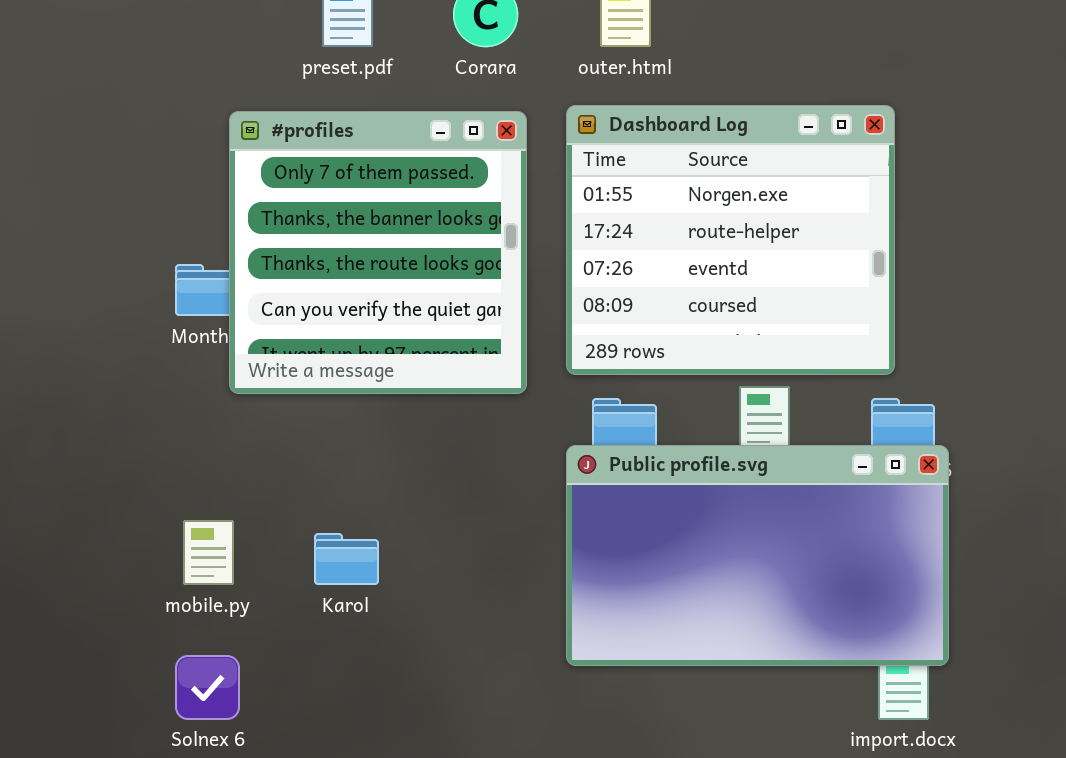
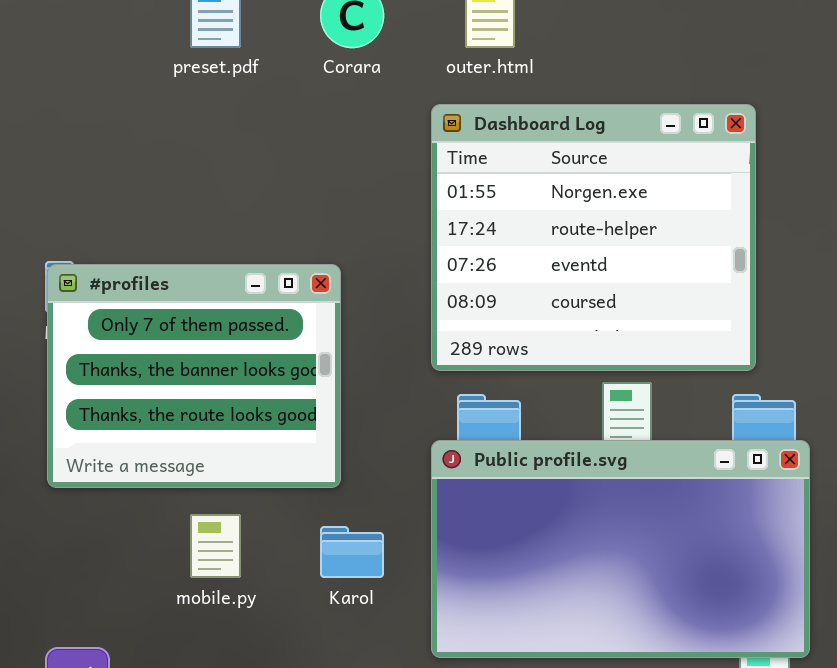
#profiles: [229,111,527,394] -> [47,264,341,488], moved, resized
mobile.py: [183,520,234,585] -> [190,514,241,578], moved
Karol: [314,533,379,585] -> [320,526,384,578], moved

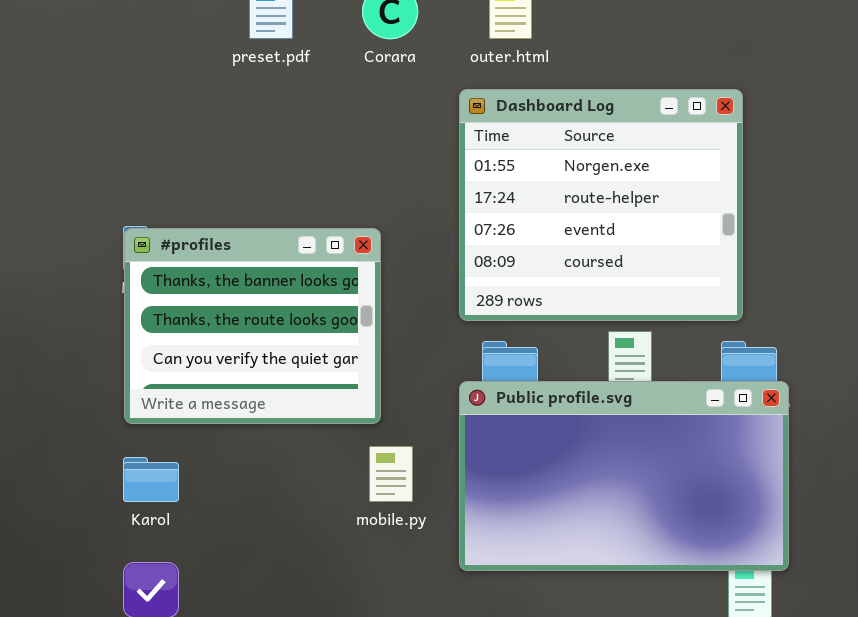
#profiles: [47,264,341,488] -> [124,228,381,424], scrolled down 1 row
mobile.py: [190,514,241,578] -> [369,446,413,502], moved
Karol: [320,526,384,578] -> [123,457,179,502], moved

